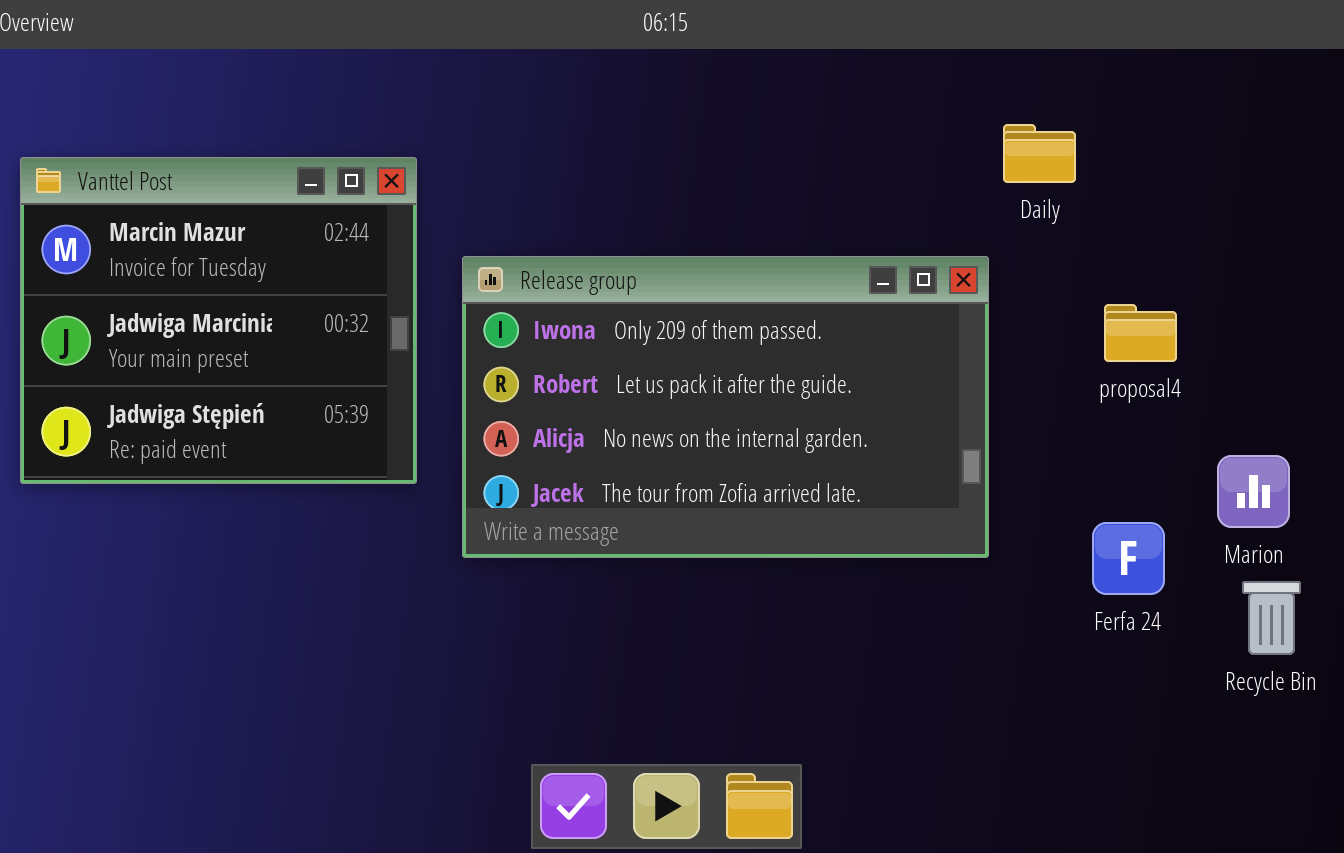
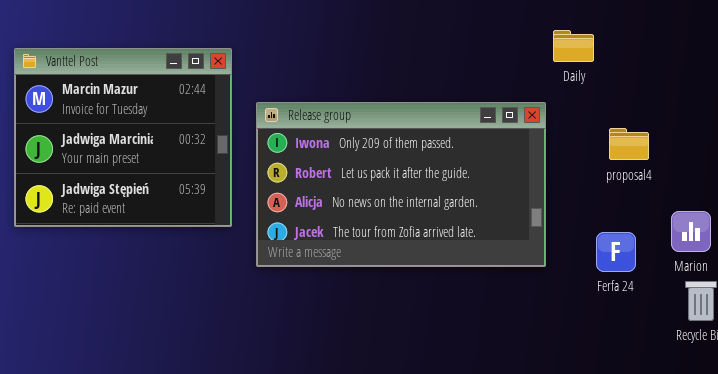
Ferfa 24: [1092,522,1165,595] -> [596,232,636,272], moved

